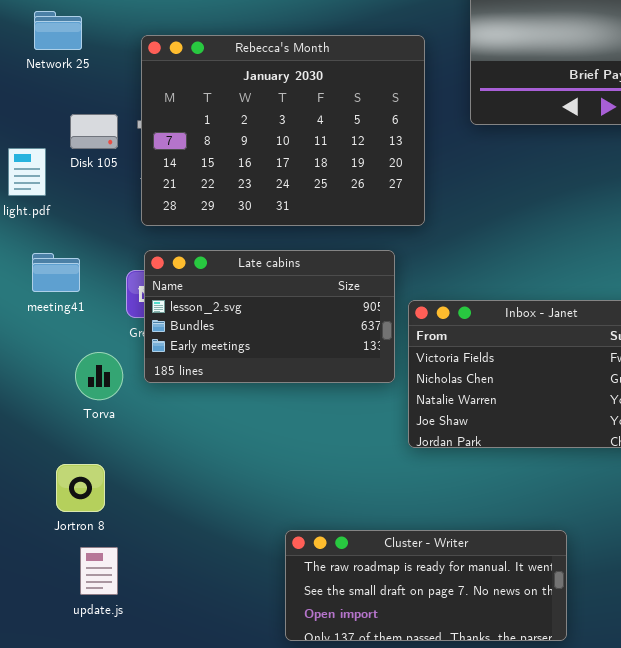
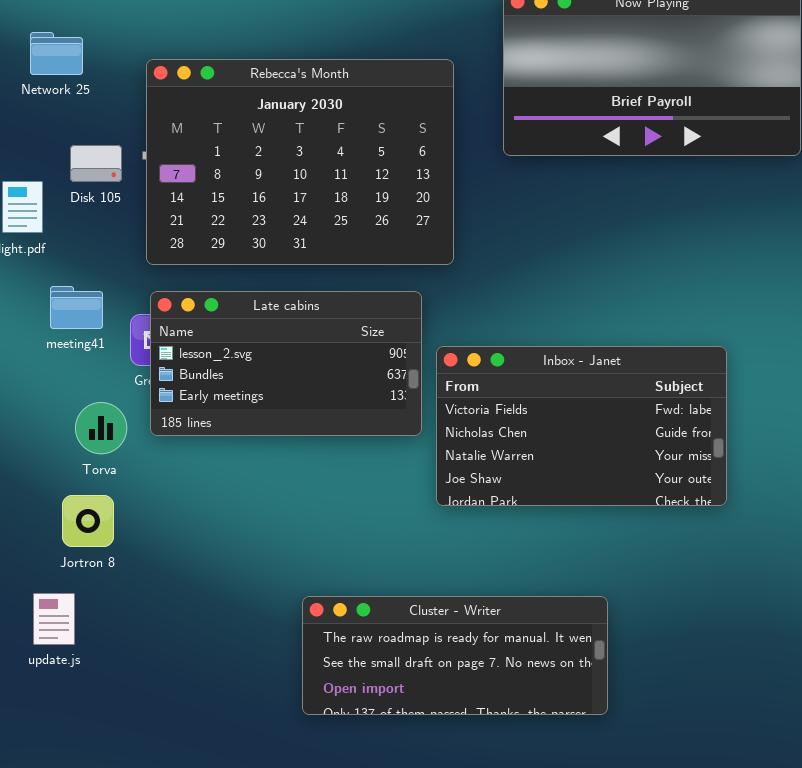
meeting41: [32,253,80,292] -> [50,286,103,329], moved
Jortron 8: [56,464,105,512] -> [62,495,114,547], moved
update.js: [80,547,118,595] -> [33,593,75,645], moved

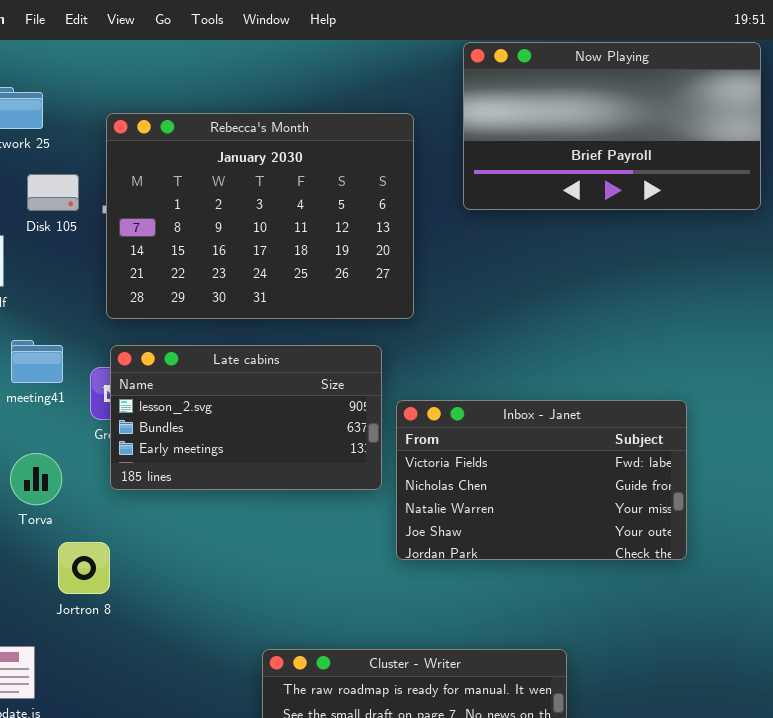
Disk 105: [70,145,122,182] -> [27,174,79,211], moved
Torva: [75,402,127,454] -> [10,453,62,505], moved
Jortron 8: [62,495,114,547] -> [58,542,110,594], moved

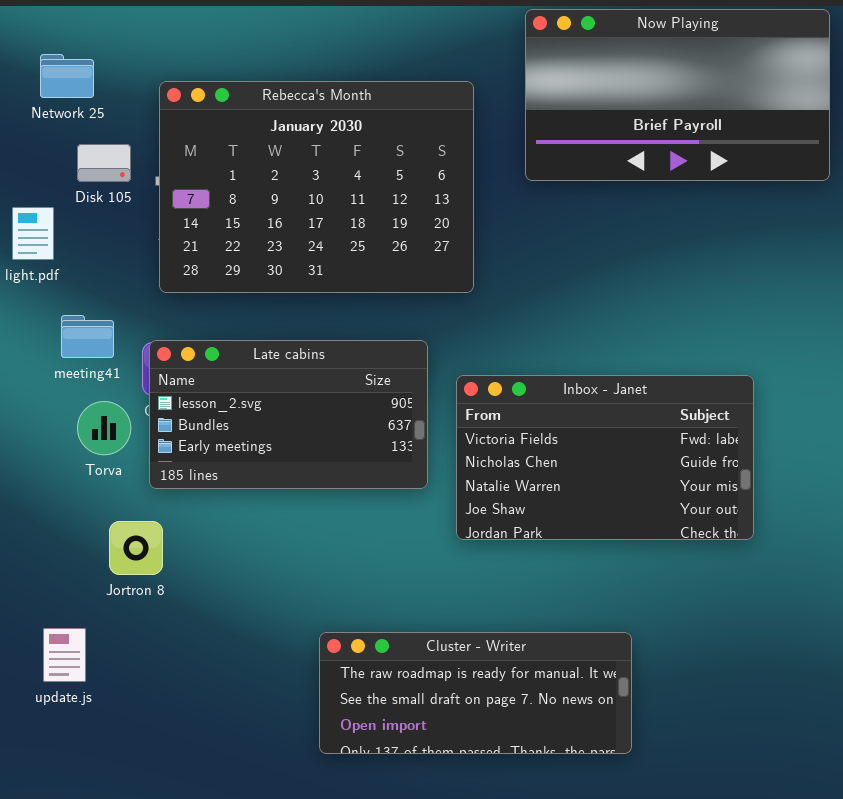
Late cabins: [110,345,382,490] -> [149,340,428,489], moved
Torva: [10,453,62,505] -> [77,401,131,455], moved

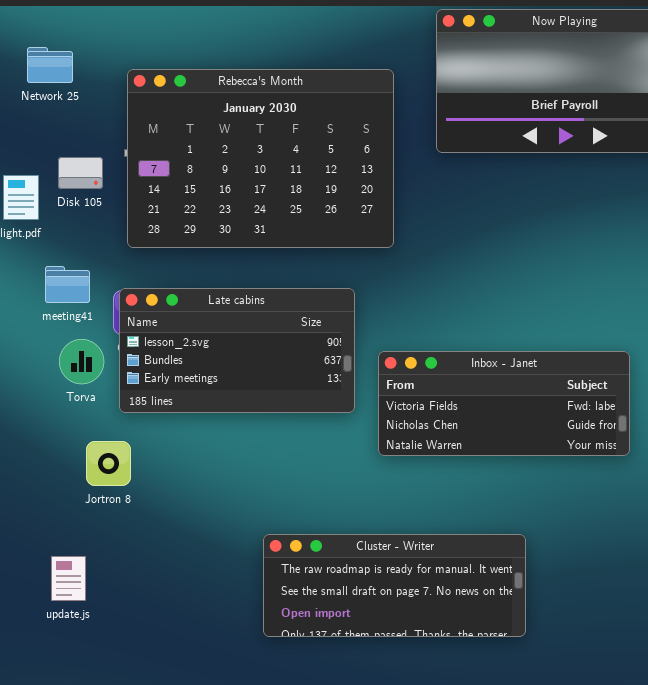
Disk 105: [77,144,131,182] -> [58,157,103,189], moved
Inbox - Janet: [456,375,754,540] -> [378,351,630,456], resized
update.js: [43,628,86,682] -> [51,556,86,601], moved

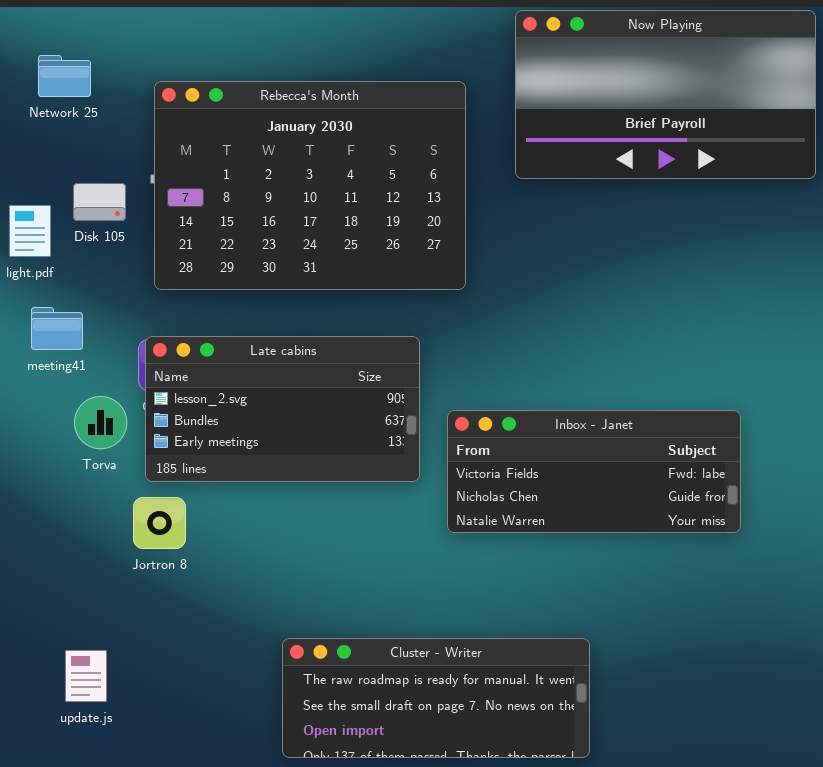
meeting41: [45,266,90,303] -> [31,307,83,350], moved
Jortron 8: [86,441,131,486] -> [133,497,186,549], moved
Cluster - Writer: [263,534,526,637] -> [282,638,590,758], moved

